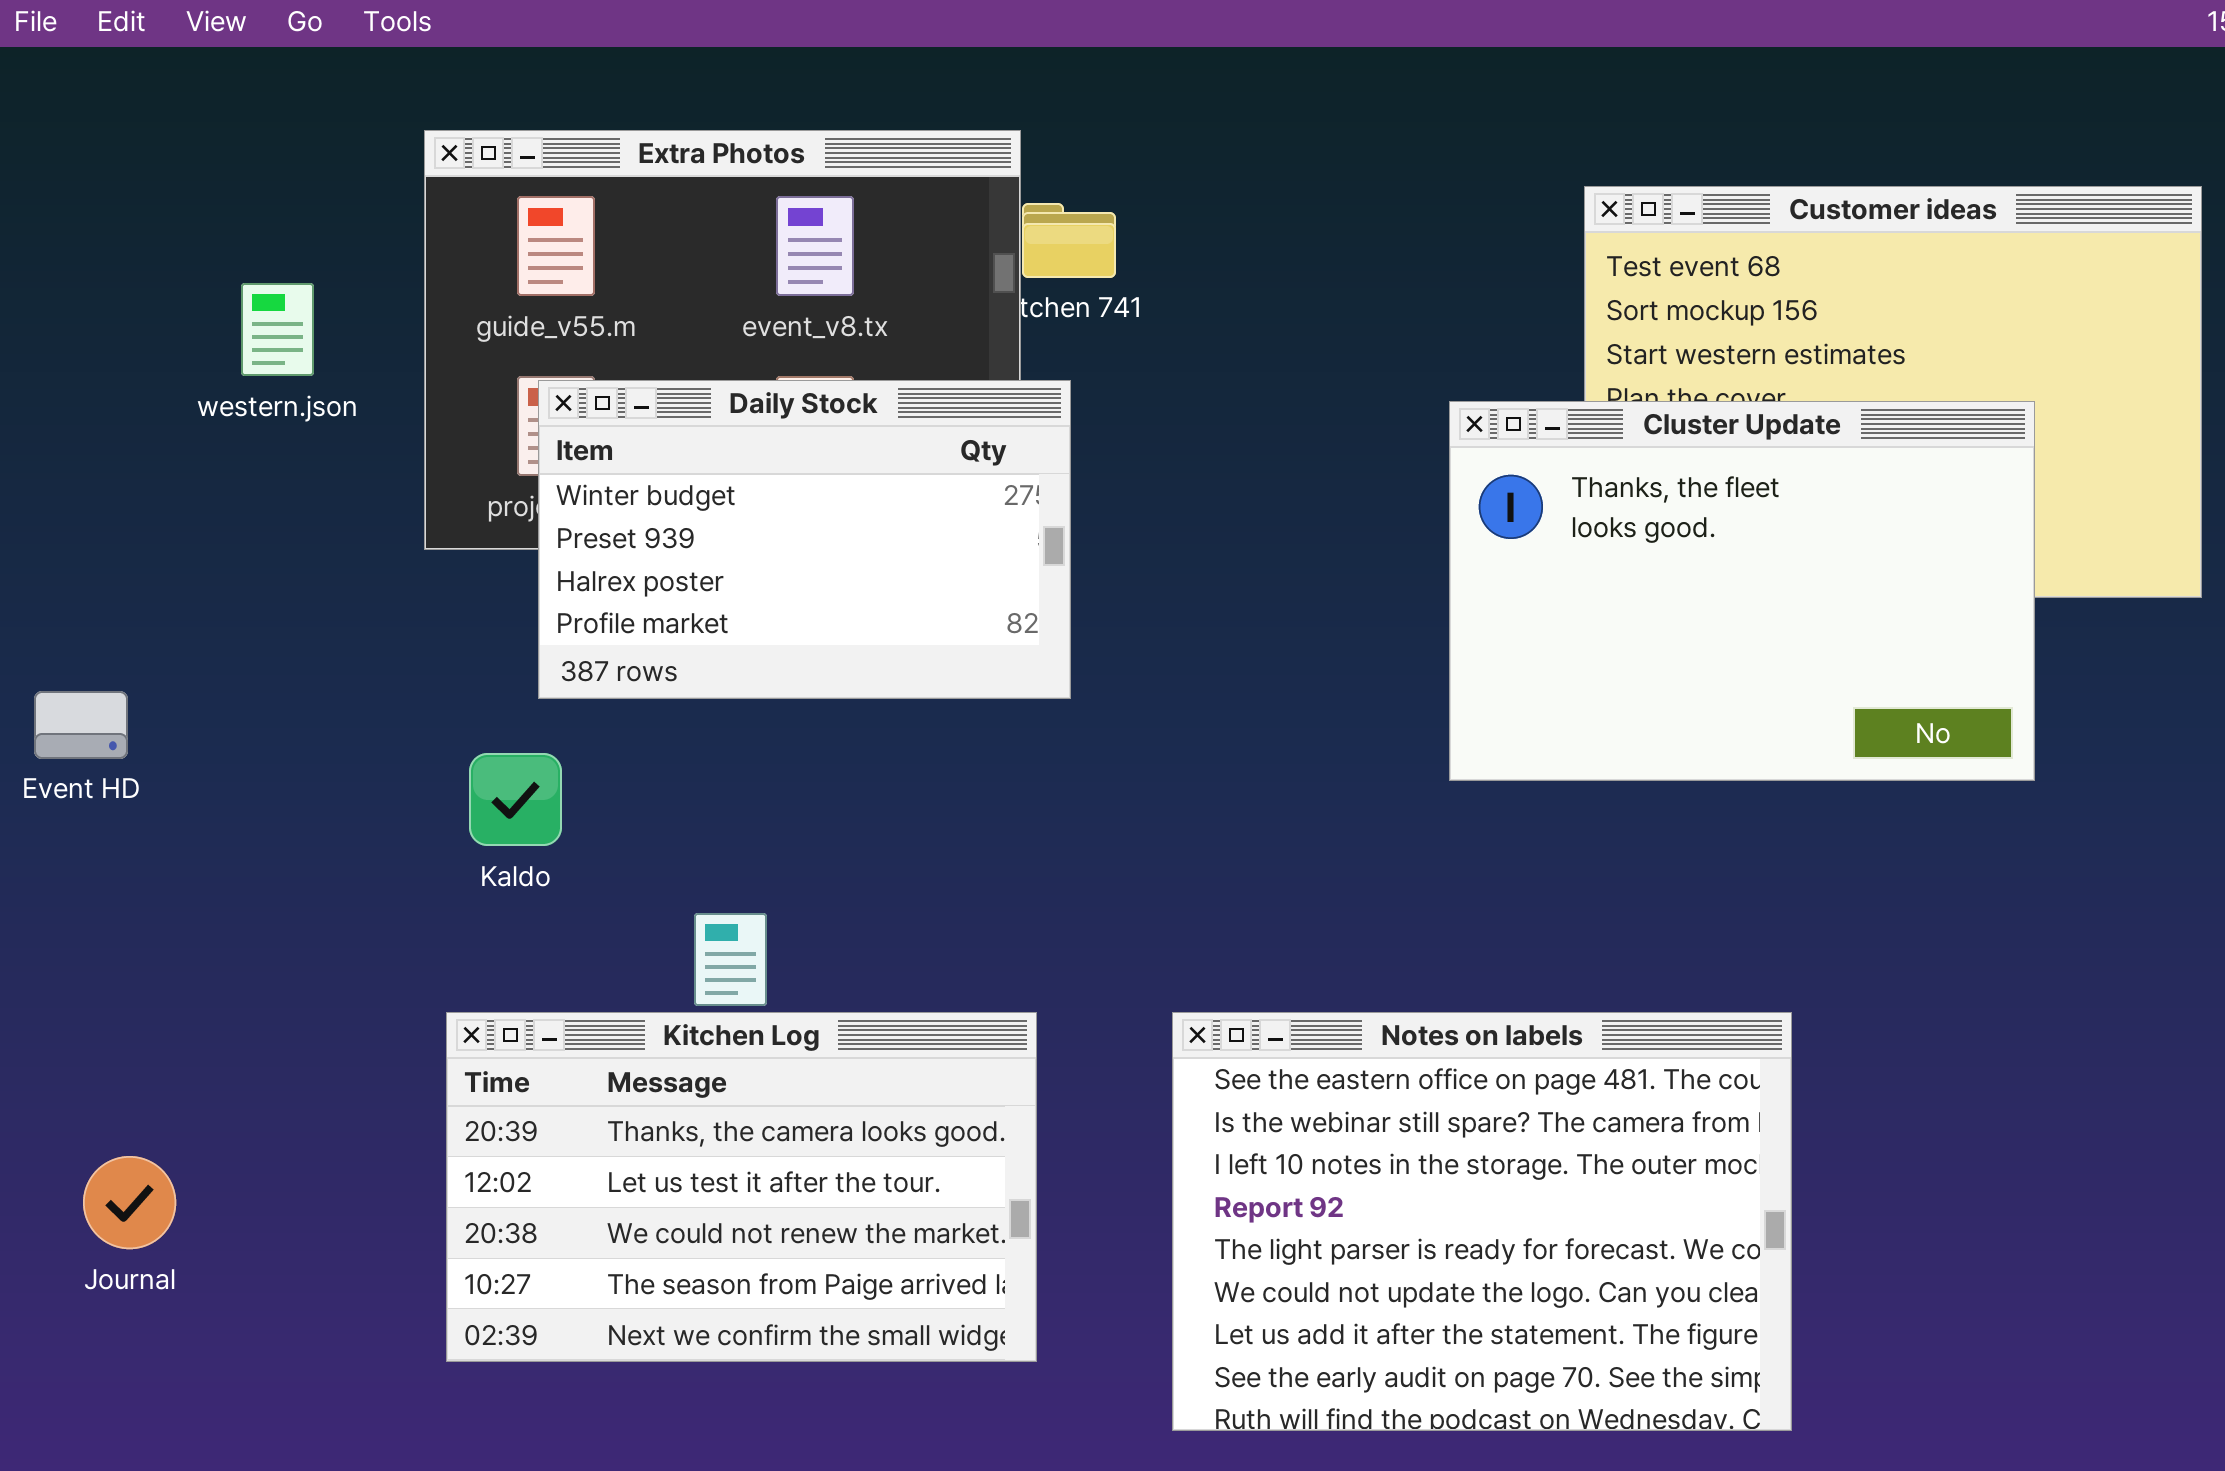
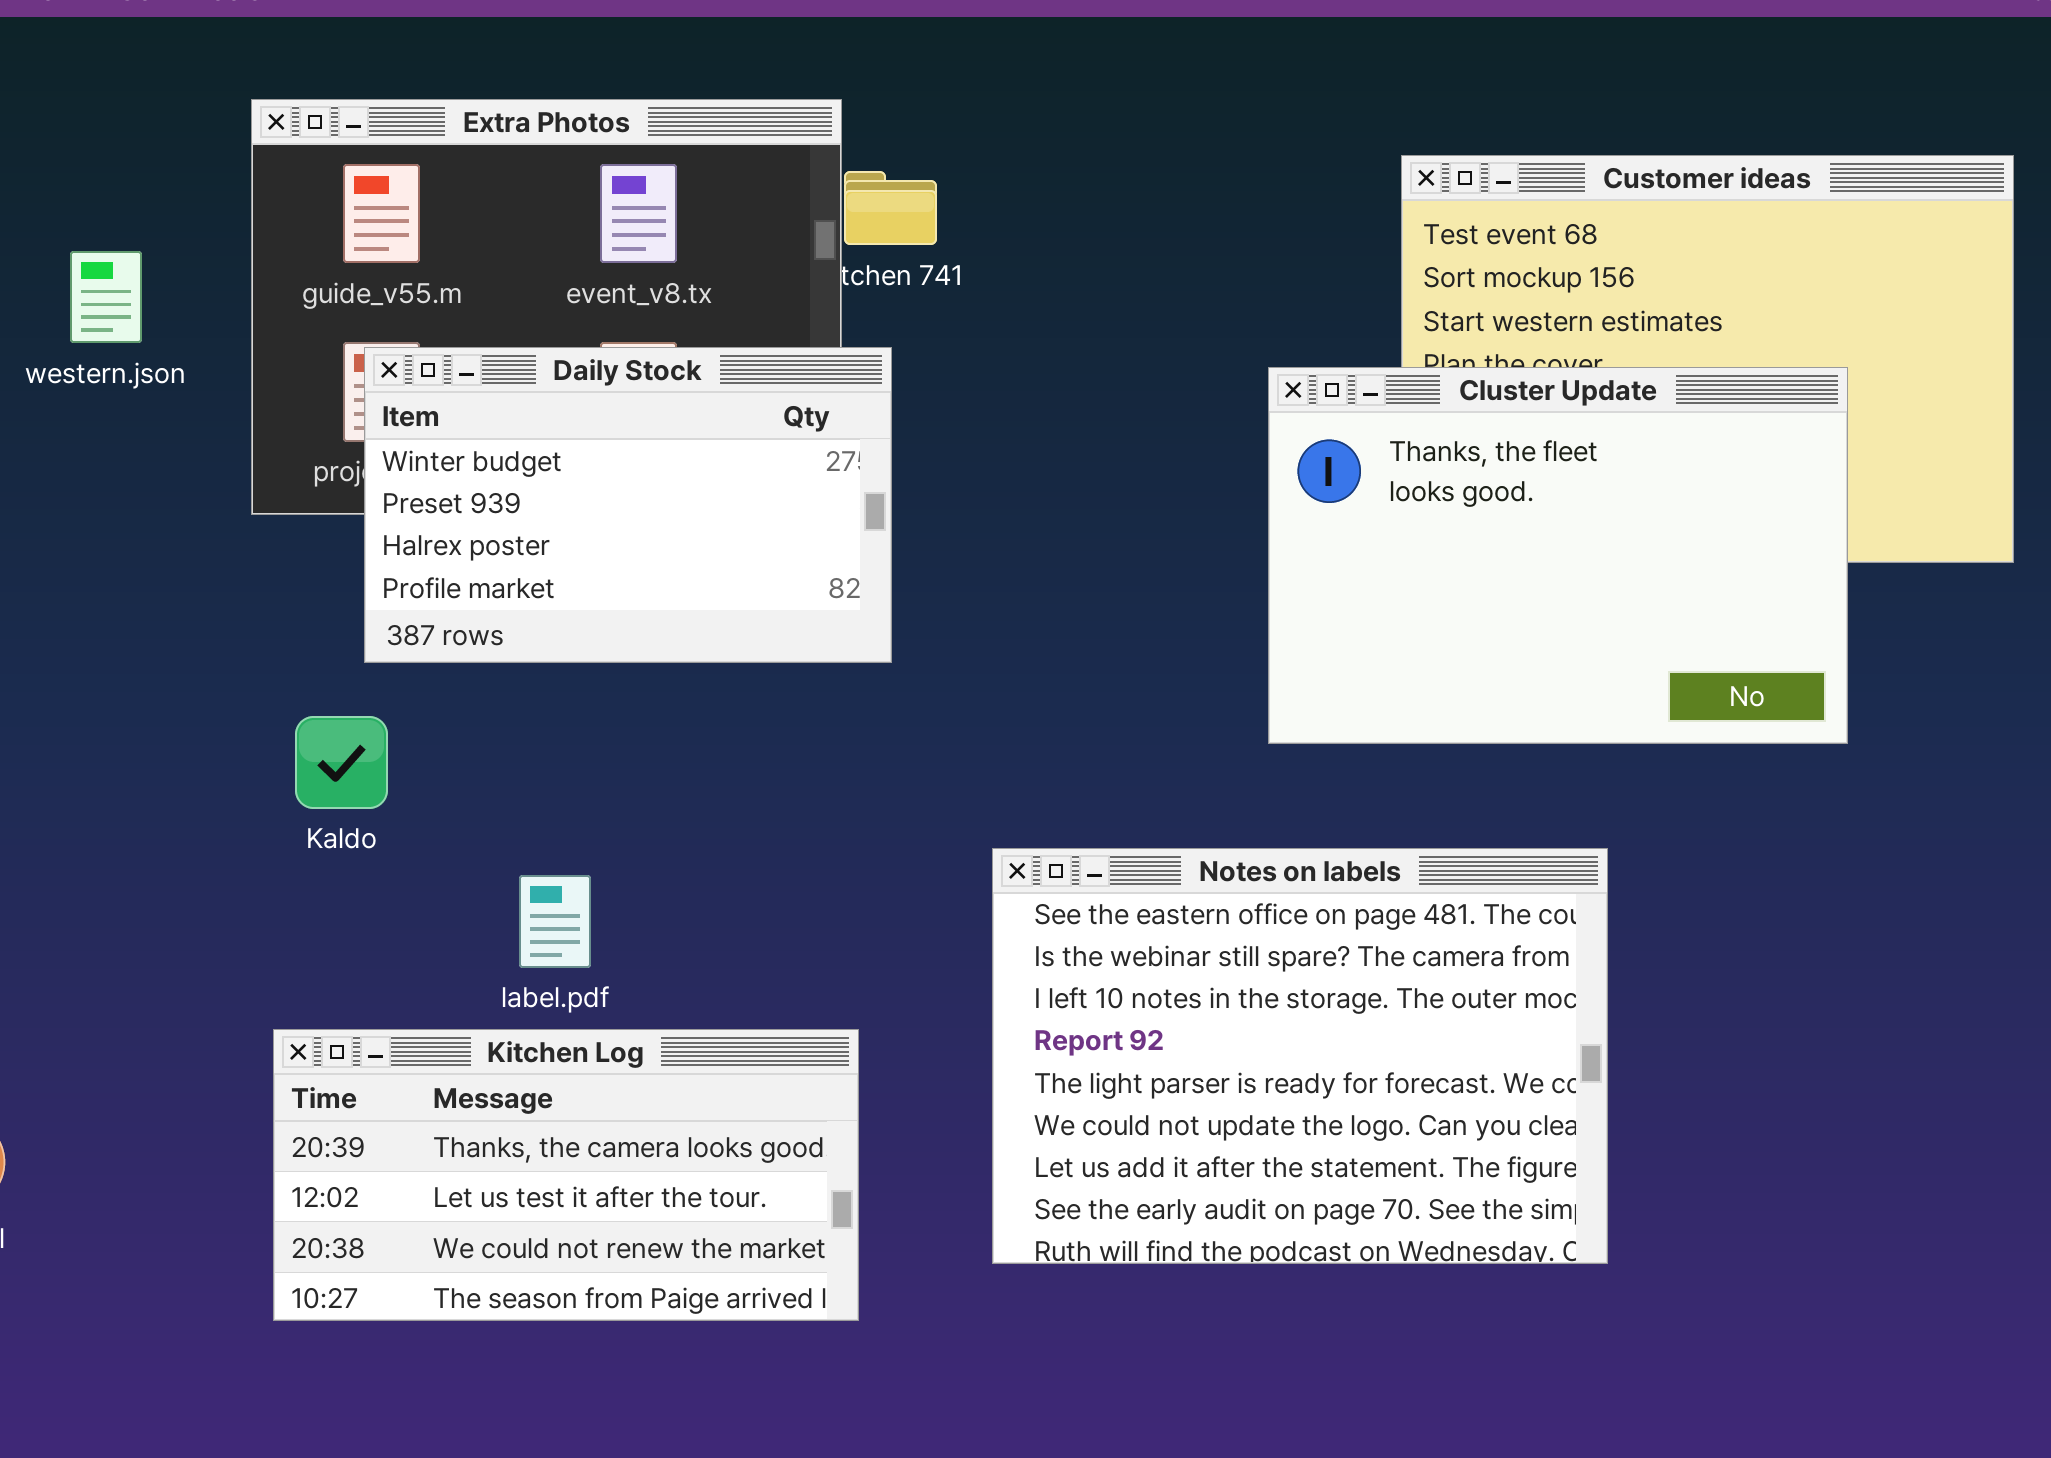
Kitchen Log: [446,1012,1037,1362] -> [273,1029,859,1321], resized
Notes on labels: [1172,1012,1792,1431] -> [992,848,1608,1264], moved

